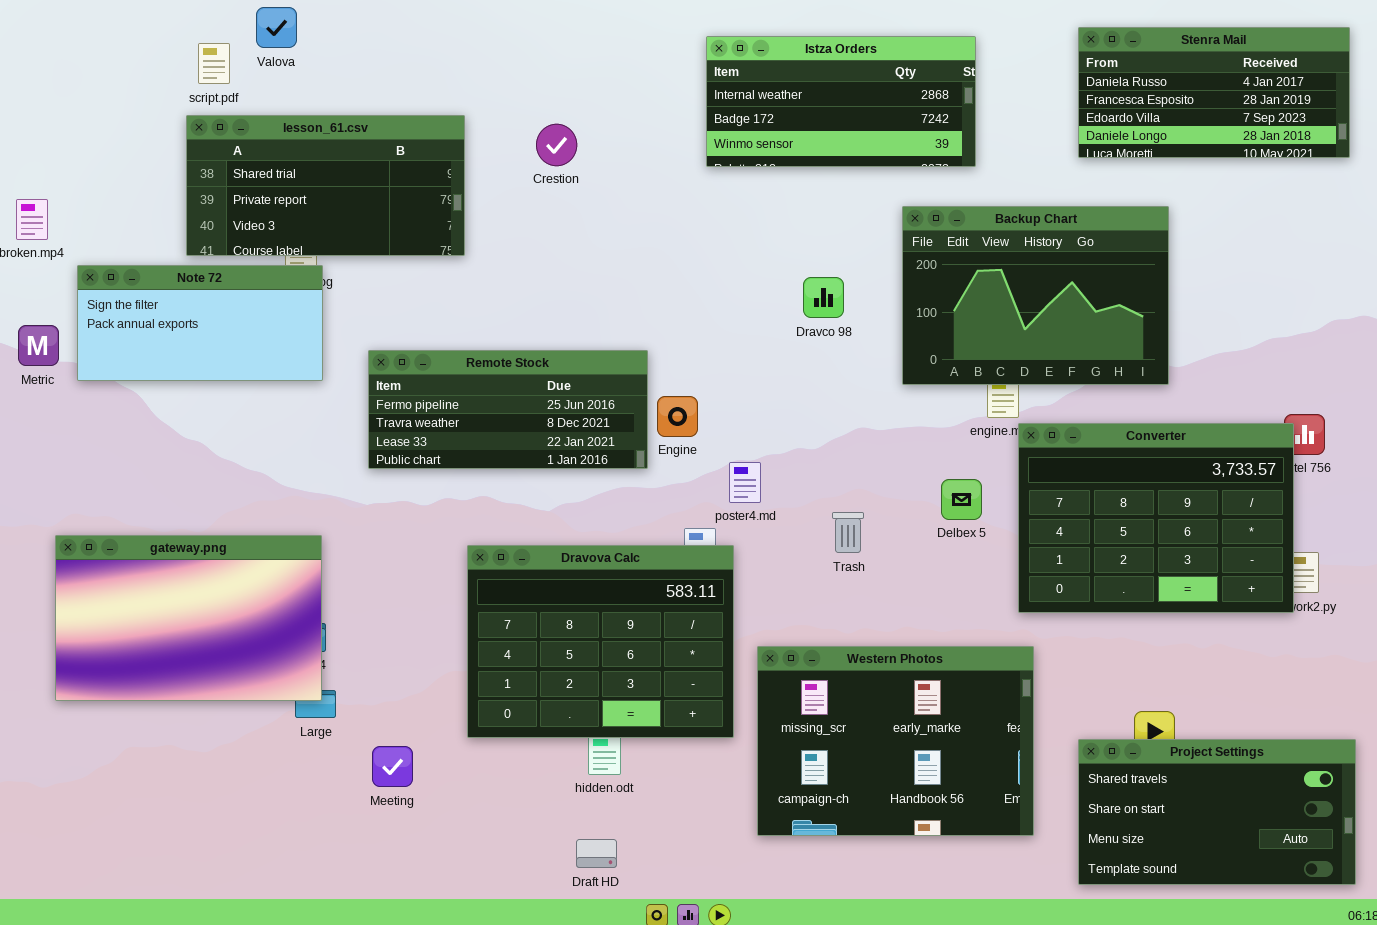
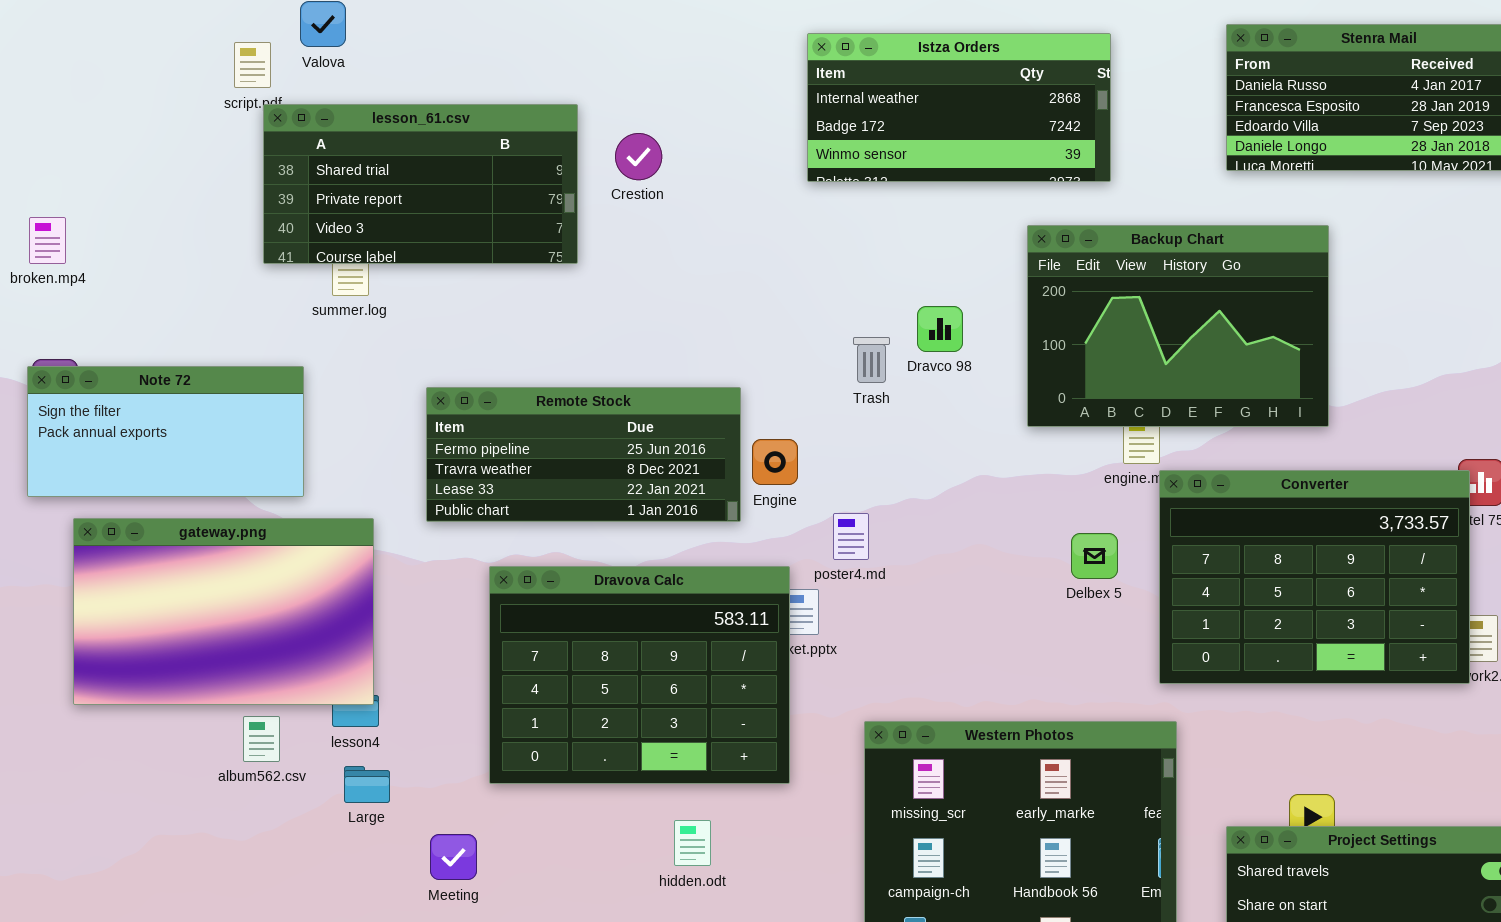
lesson_61.csv: [186,115,465,256] -> [263,104,578,264], moved
Note 72: [77,265,323,381] -> [27,366,304,497], moved
Trash: [832,512,864,553] -> [853,337,890,383], moved
gateway.png: [55,535,322,701] -> [73,518,374,705], moved
Dravova Calc: [467,545,734,738] -> [489,566,790,784], moved

